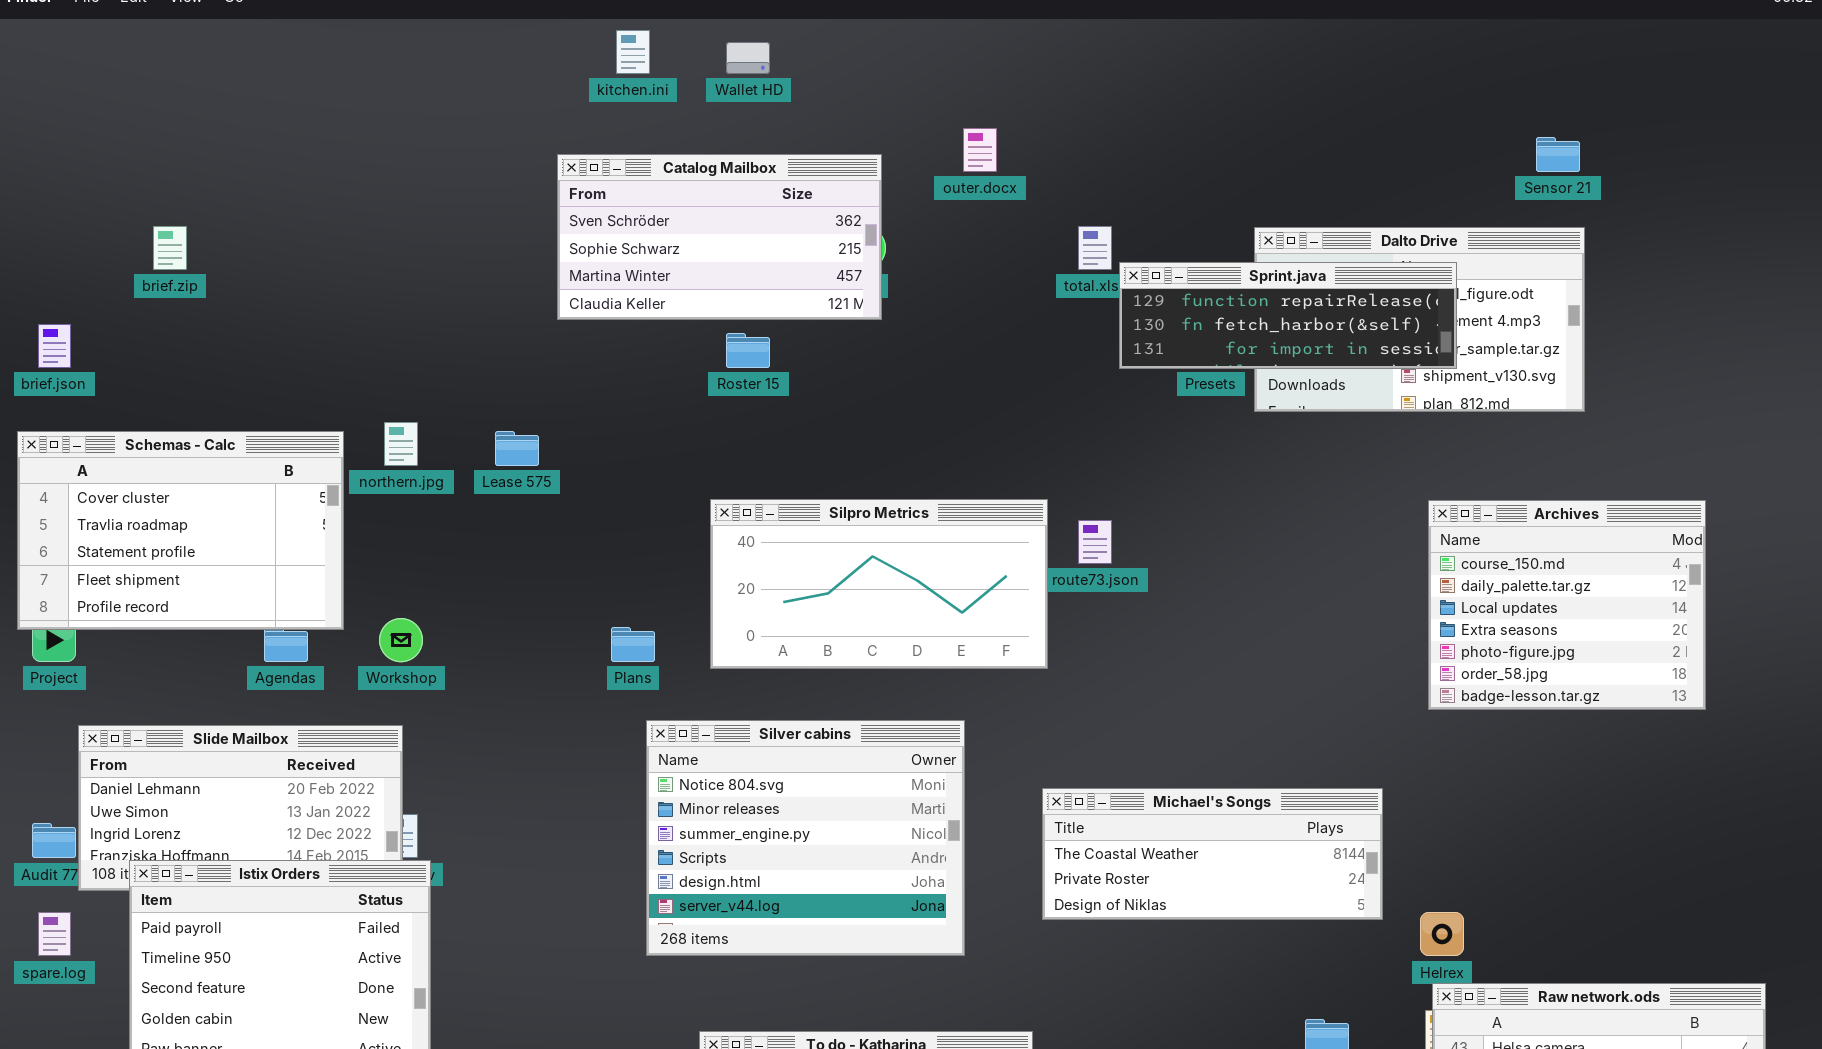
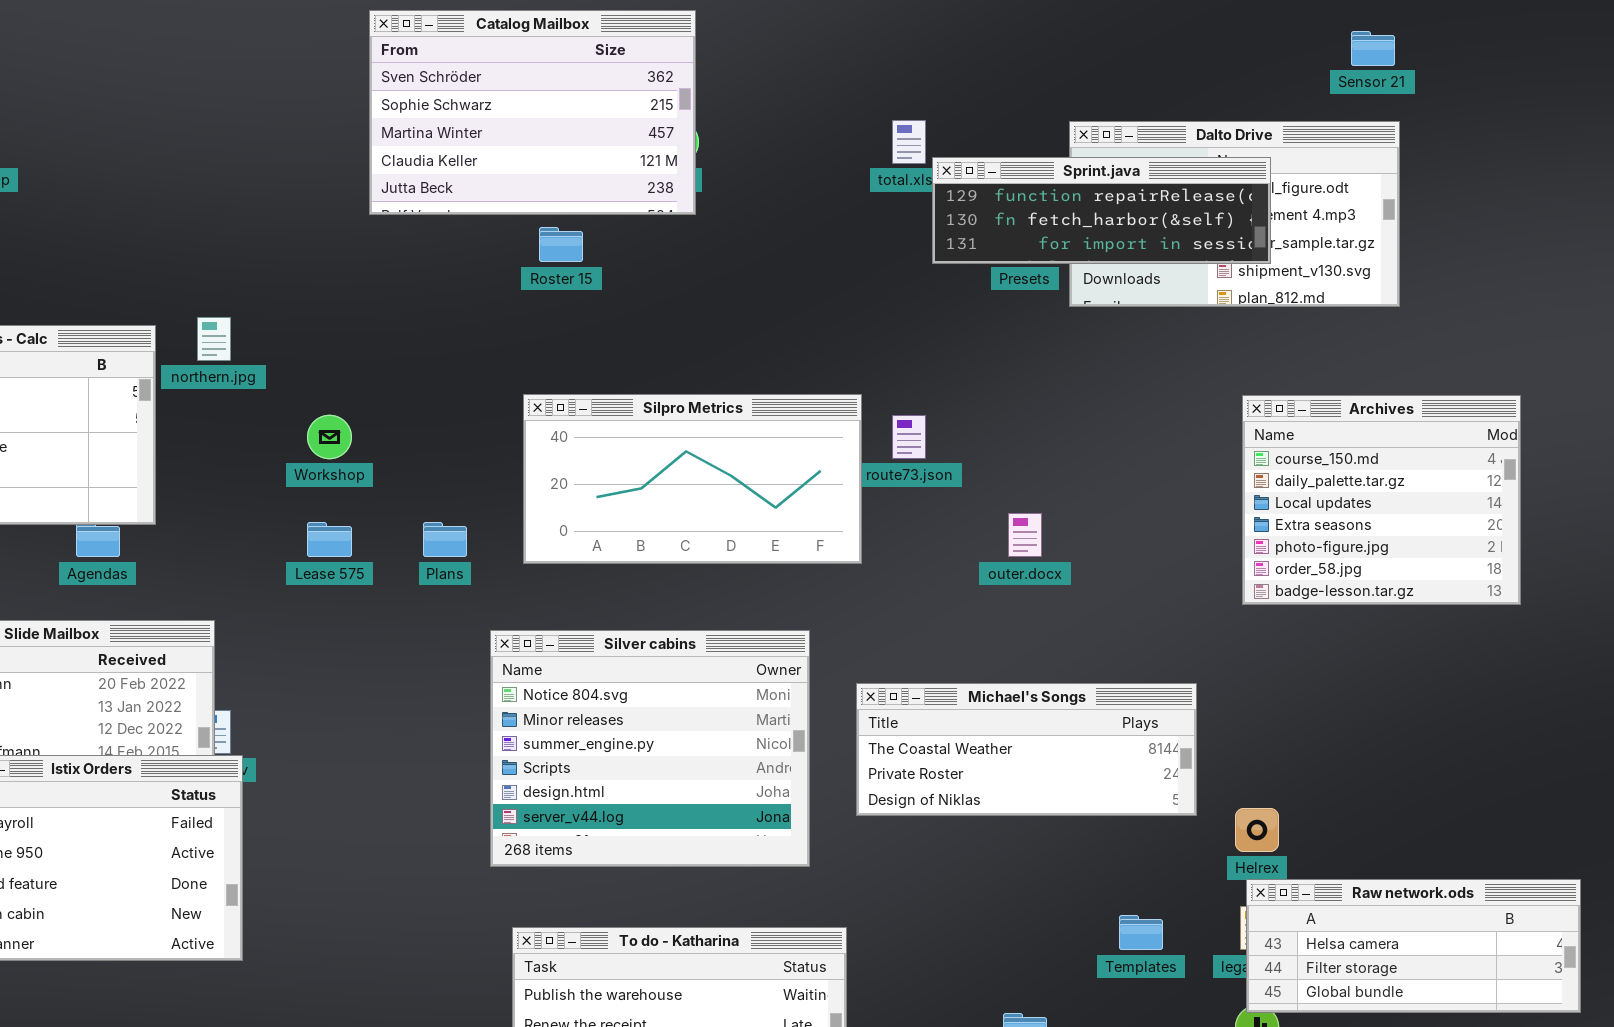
outer.docx: [963,128,997,172] -> [1008,513,1042,557], moved
Catalog Mailbox: [557,154,882,320] -> [369,10,696,215], resized
Lease 575: [495,431,539,466] -> [307,522,352,557], moved
Workshop: [379,618,423,662] -> [307,415,352,459], moved
Silver cabins: [646,720,965,956] -> [490,630,810,867], moved

